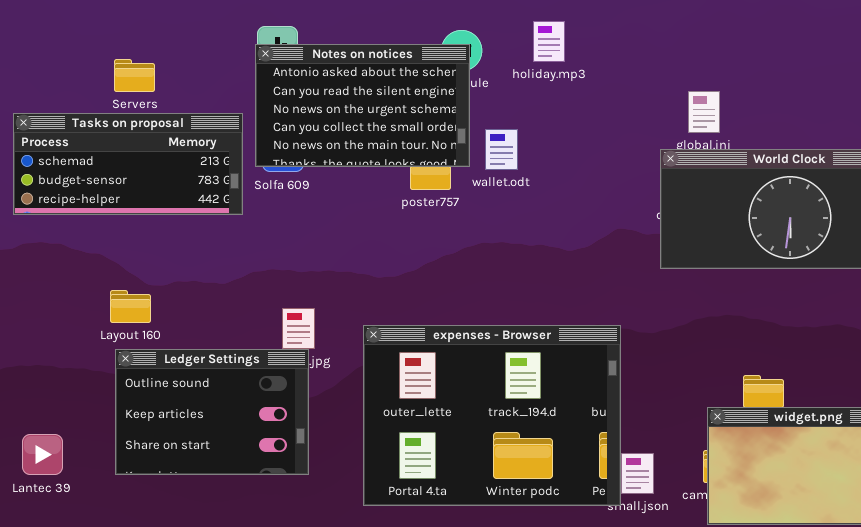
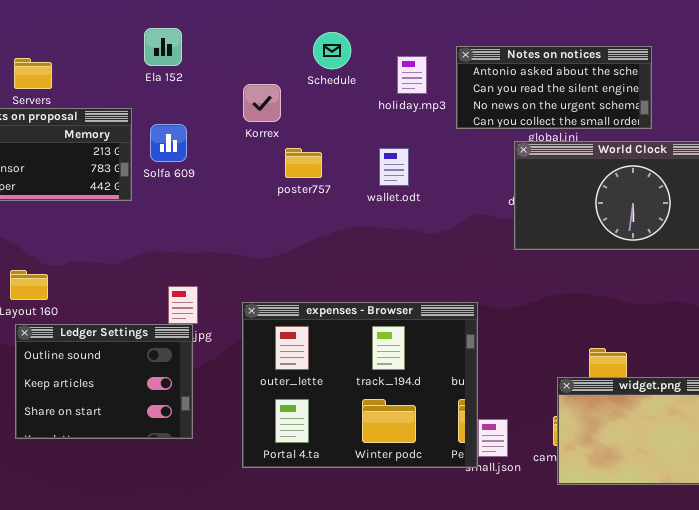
holiday.mp3: [533,21,565,62] -> [397,56,427,94], moved
Notes on notices: [255,44,470,167] -> [456,46,652,129], moved, resized
wallet.odt: [485,129,518,170] -> [379,148,409,186], moved

